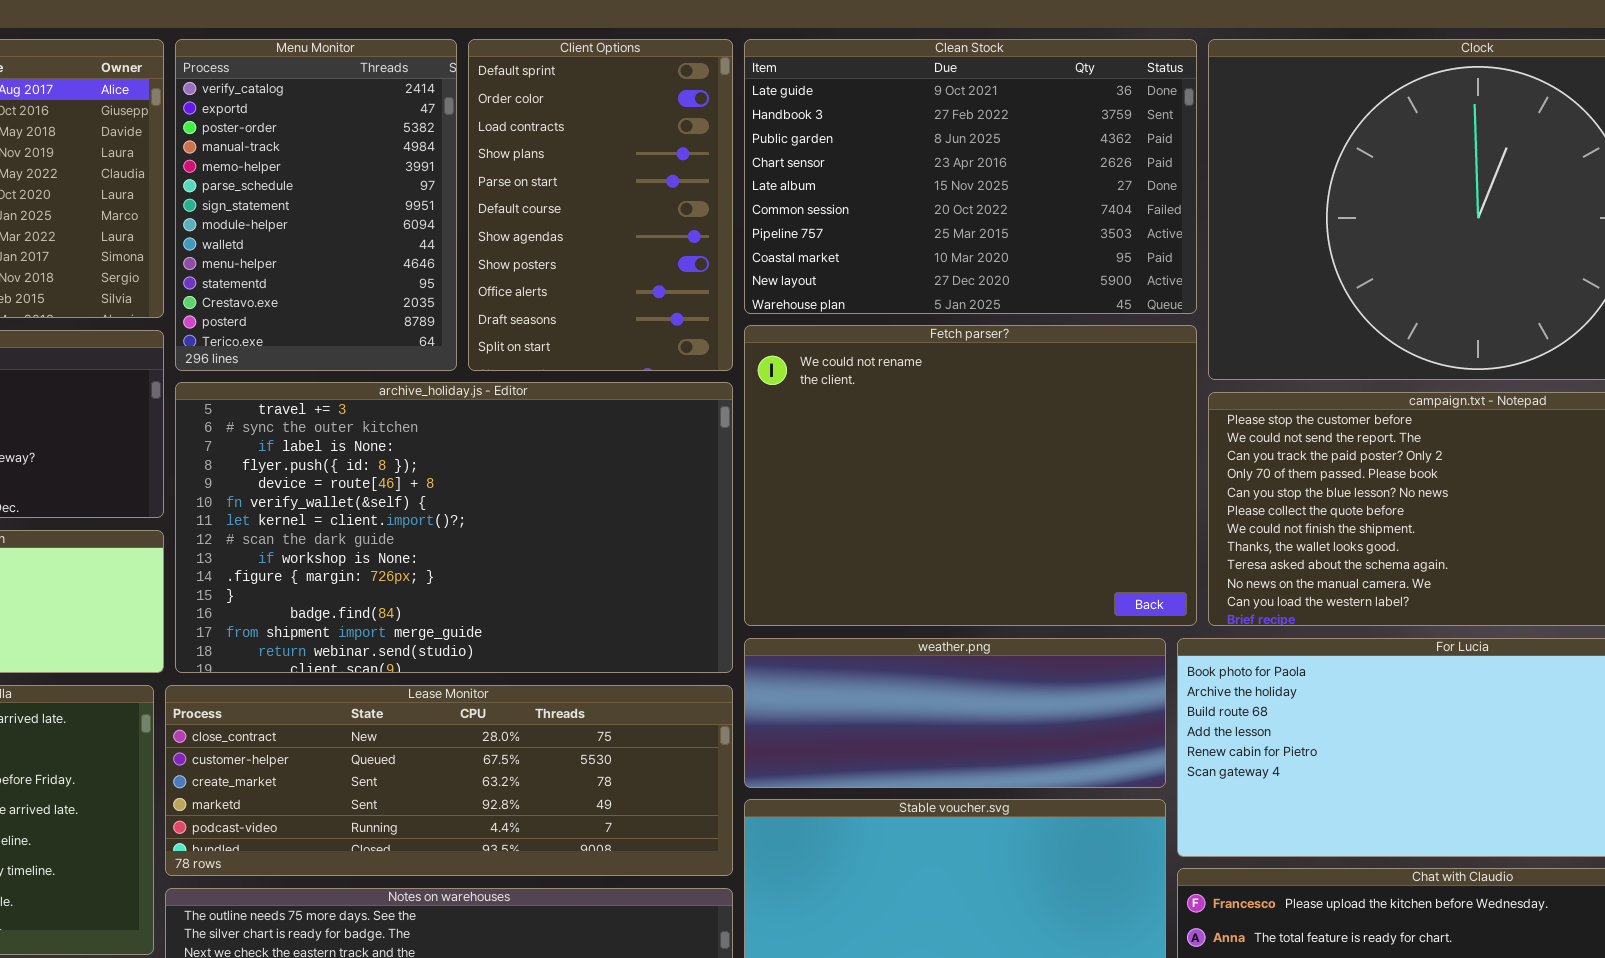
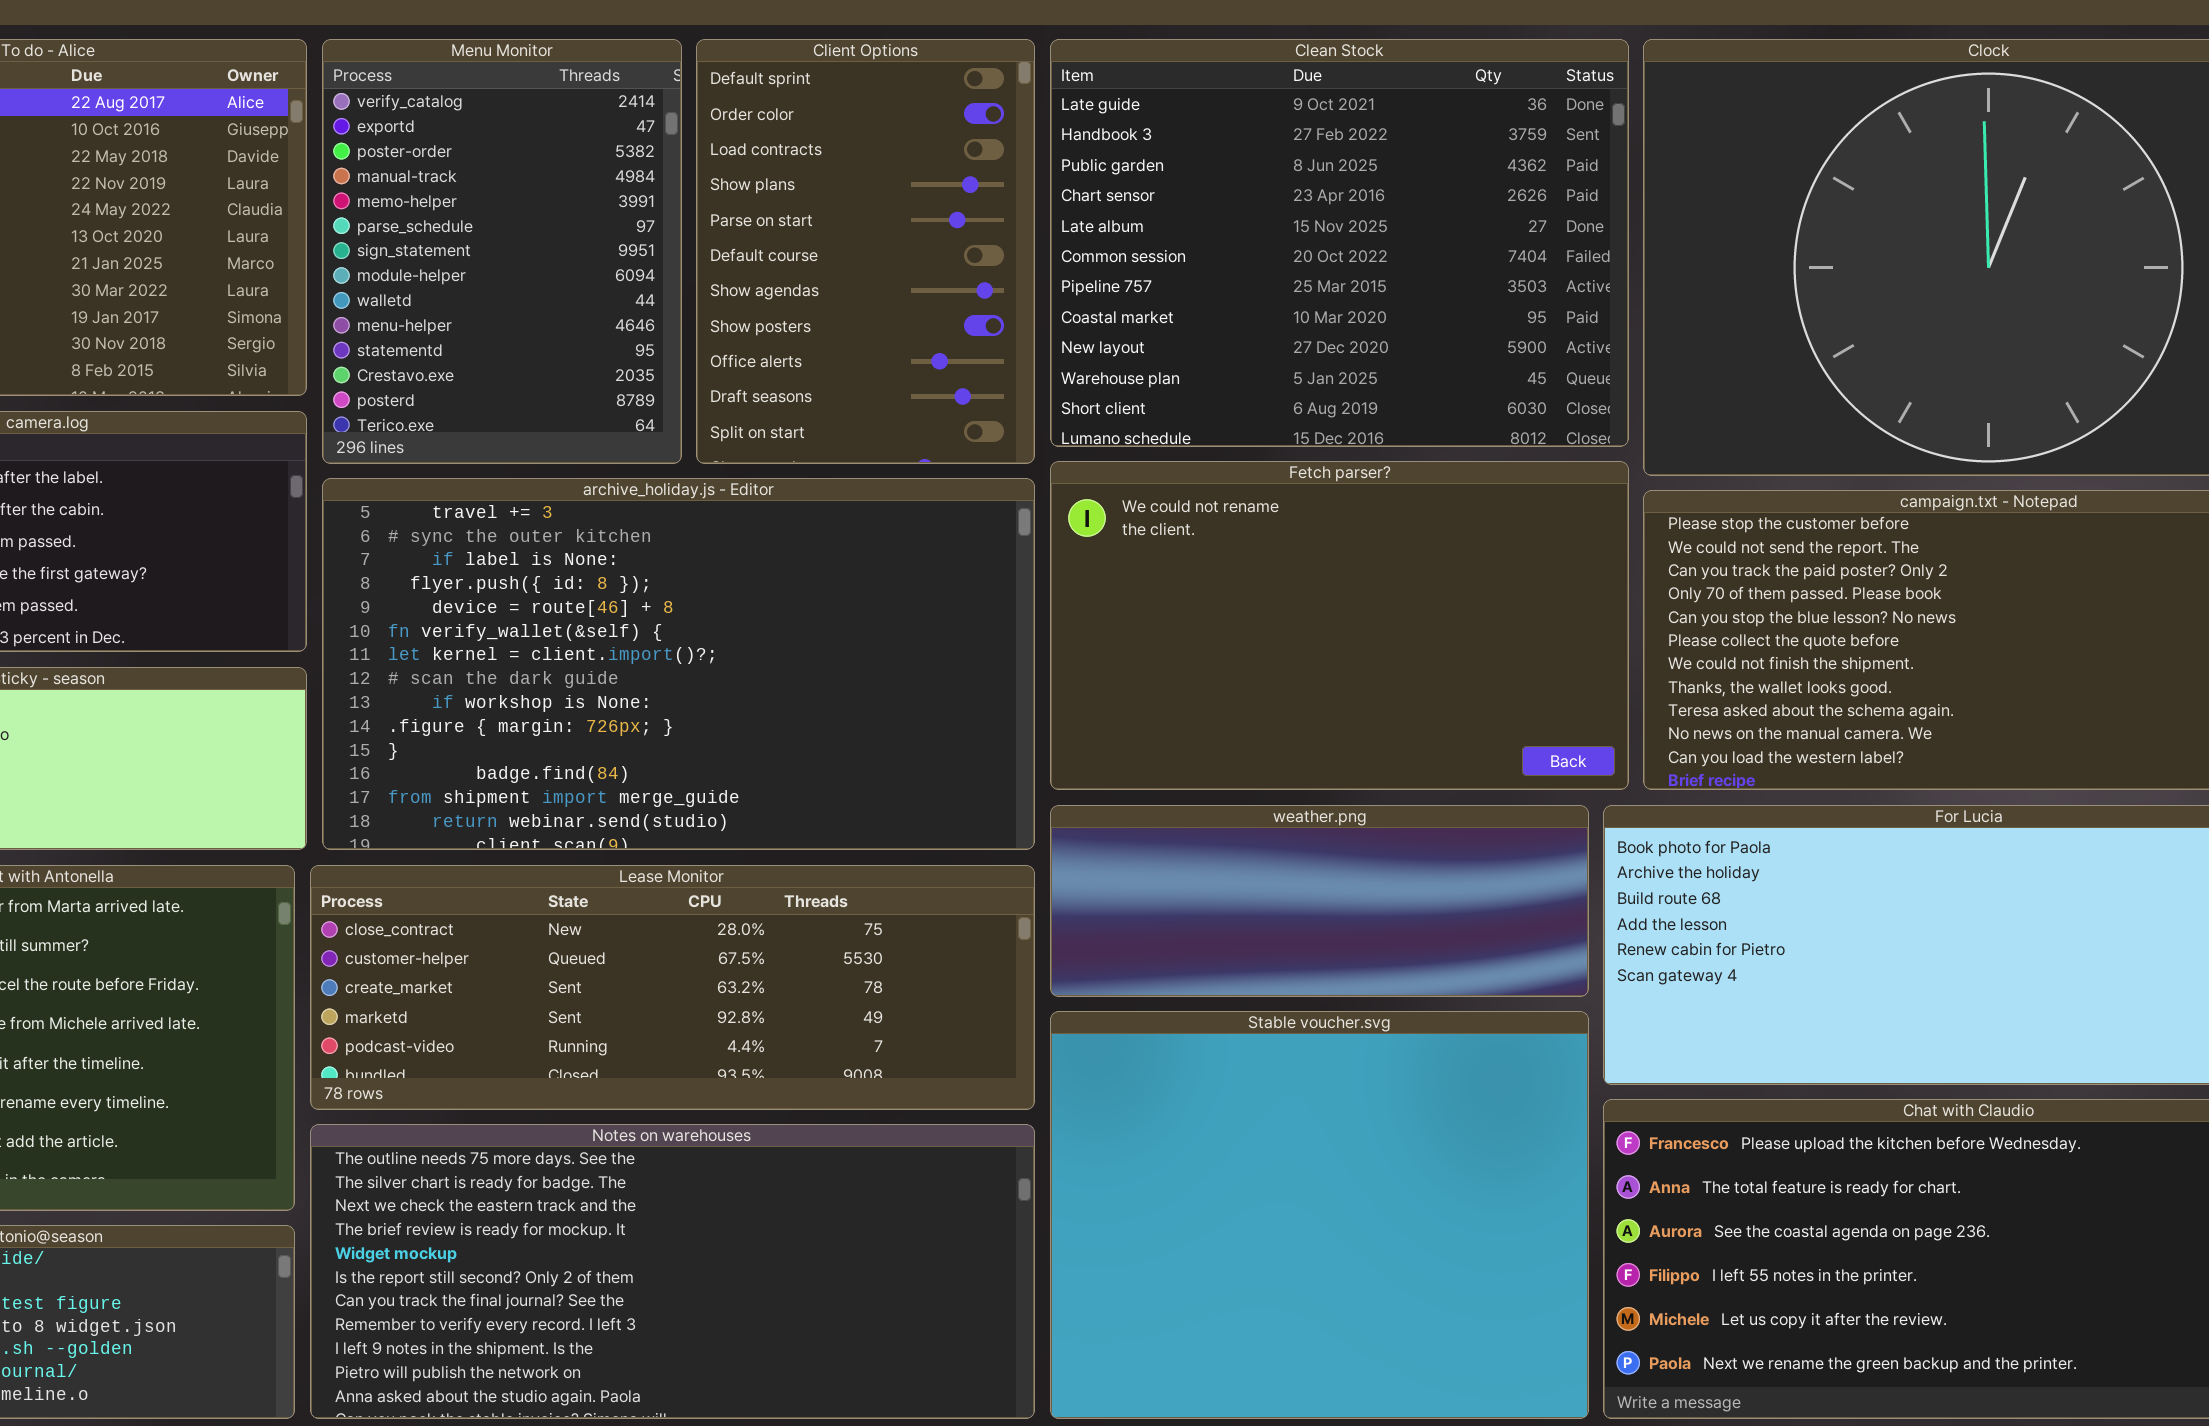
Clean Stock: [744,39,1197,314] -> [1050,39,1629,447], resized
Fetch parser?: [744,325,1197,626] -> [1050,461,1629,790], resized

